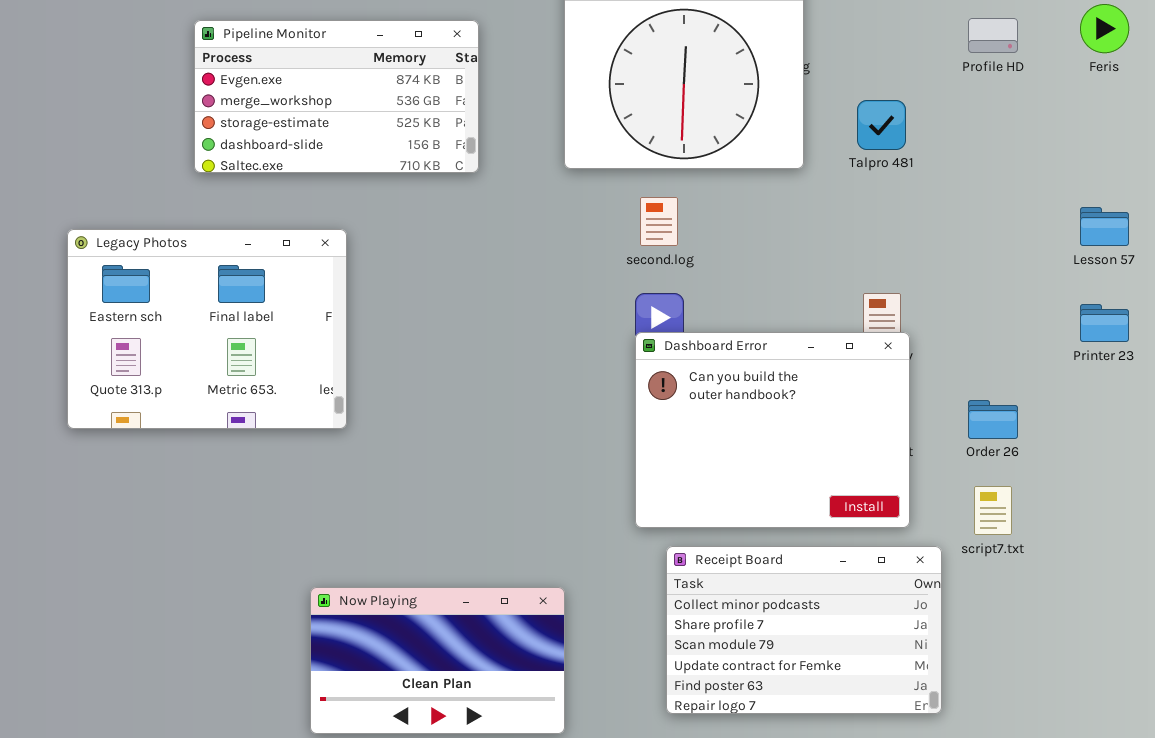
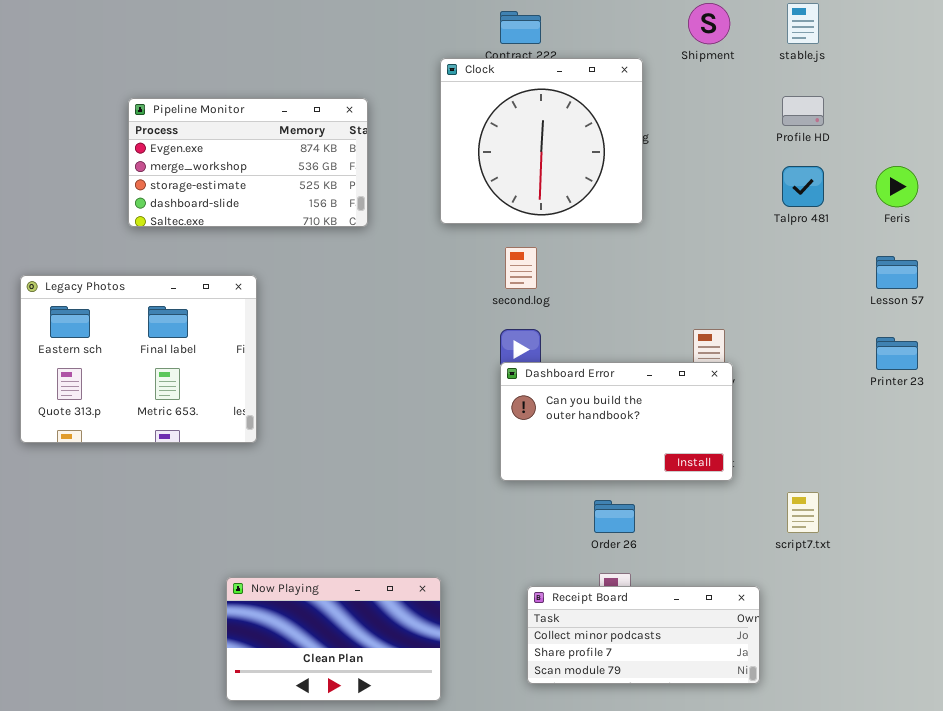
Feris: [1080,4,1129,53] -> [876,166,918,207], moved
Talpro 481: [857,100,906,150] -> [782,166,824,207], moved
Dashboard Error: [635,332,910,528] -> [500,362,733,481], resized
Order 26: [968,400,1018,439] -> [594,500,635,533], moved
Receipt Board: [666,546,942,714] -> [527,586,760,684], resized

